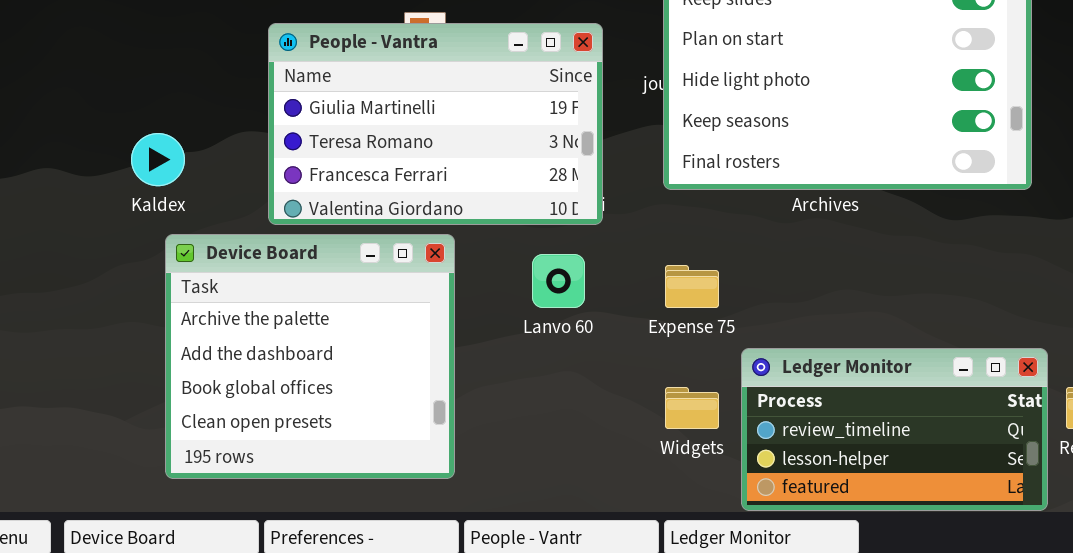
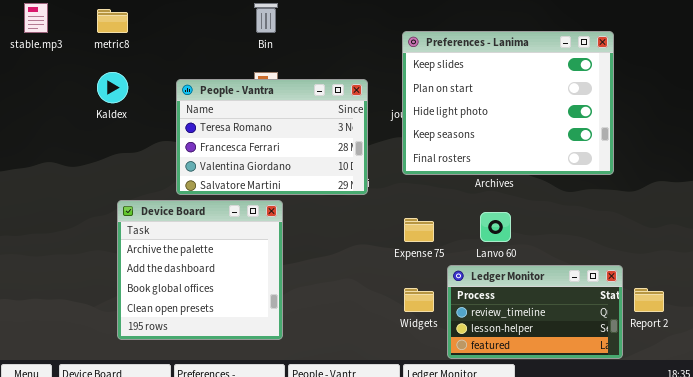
People - Vantra: [268,23,603,225] -> [176,79,368,195], scrolled down 1 row
Kaldex: [131,133,185,186] -> [97,72,128,103], moved
Lanvo 60: [532,254,585,308] -> [480,212,511,242], moved

